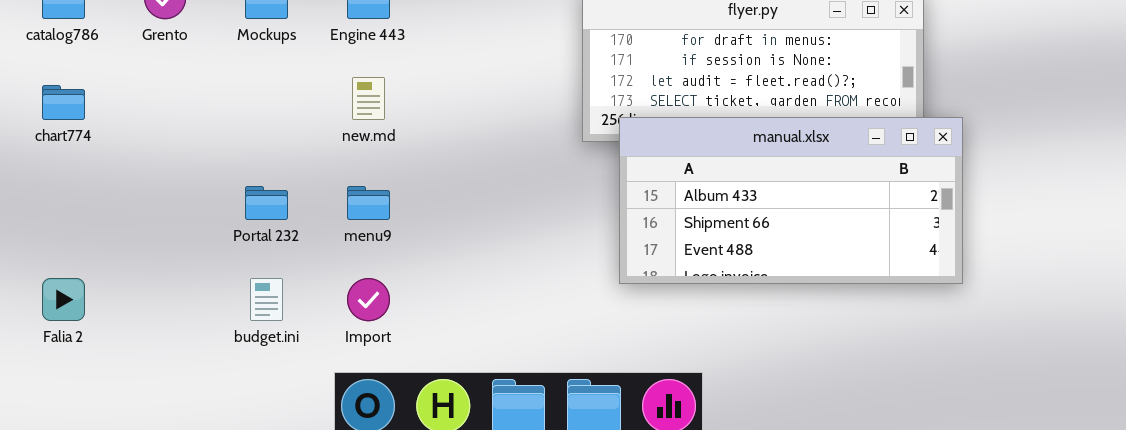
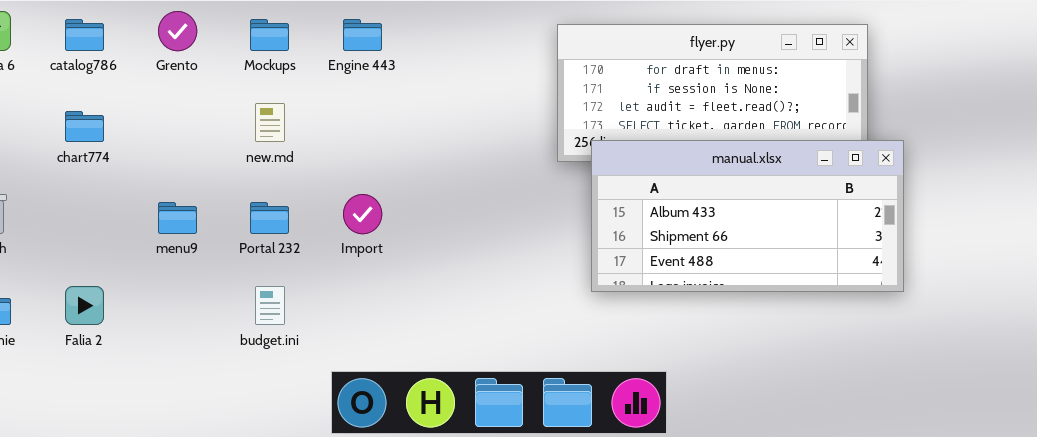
new.md: [352,77,385,120] -> [255,103,285,142], moved
menu9: [347,186,390,220] -> [158,202,197,234], moved
Import: [347,278,390,321] -> [343,194,382,234], moved

